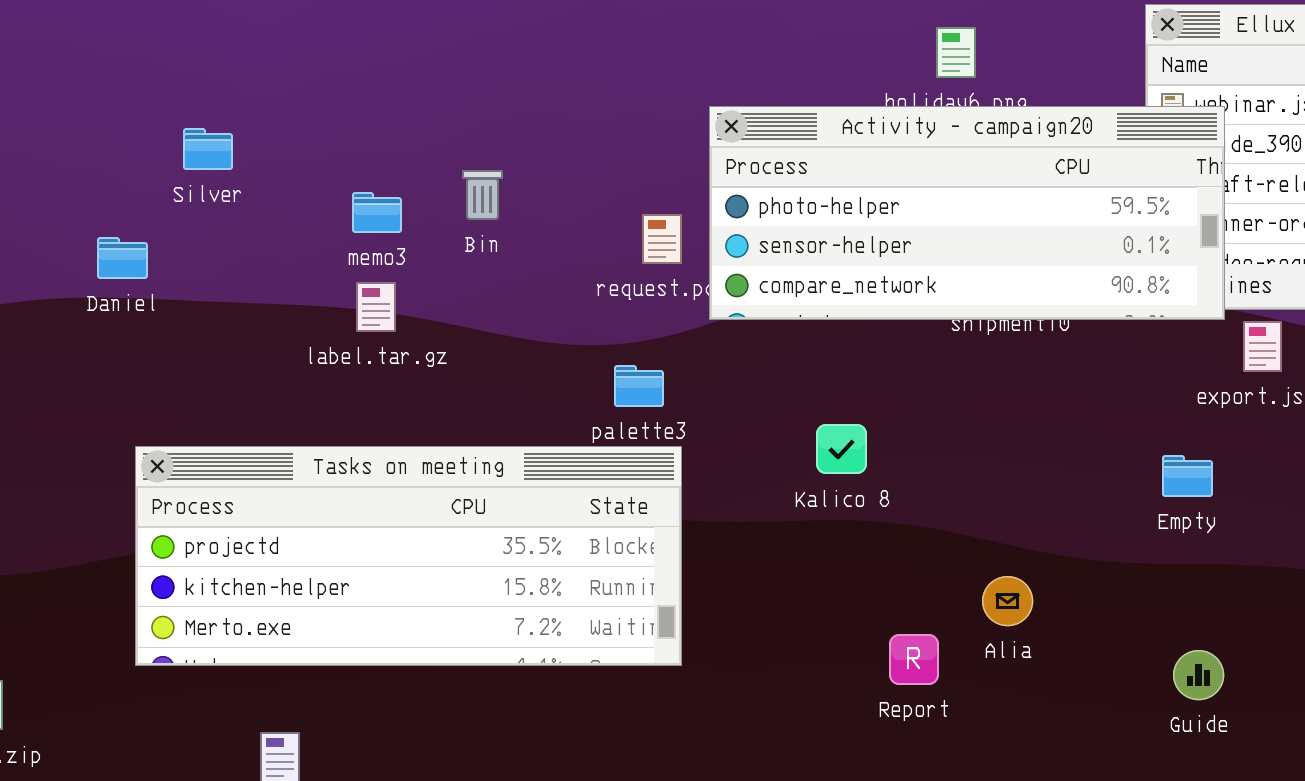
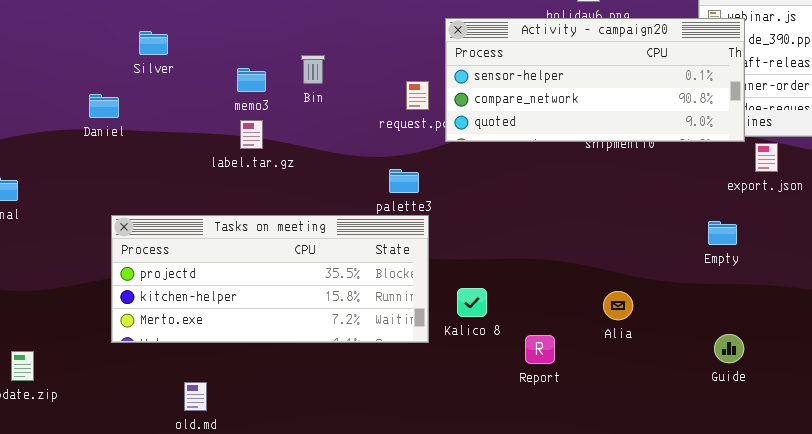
Activity - campaign20: [709,106,1225,320] -> [445,18,745,142], scrolled down 1 row
Kalico 8: [816,424,867,474] -> [457,288,487,317], moved
Report: [889,634,939,685] -> [525,335,555,364], moved

